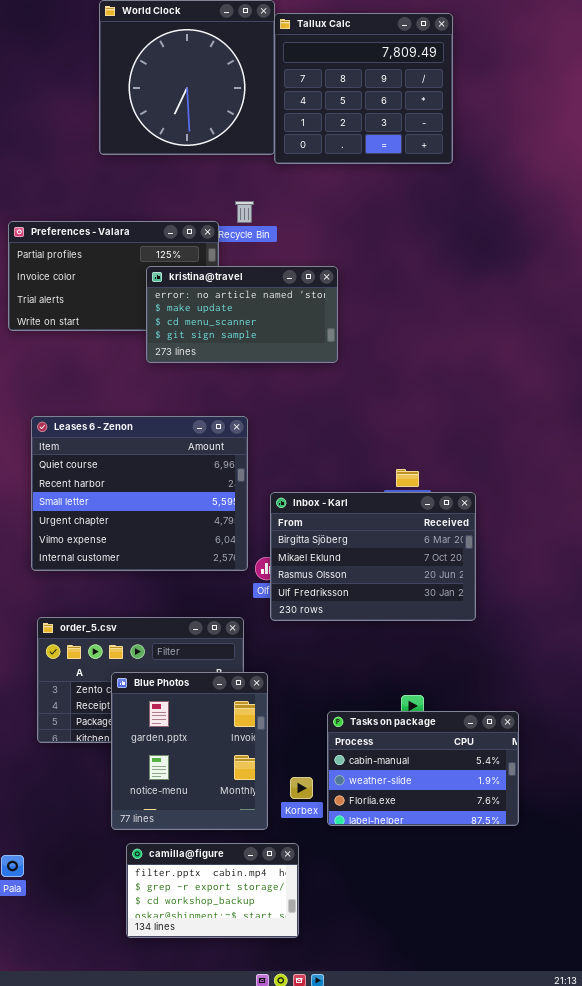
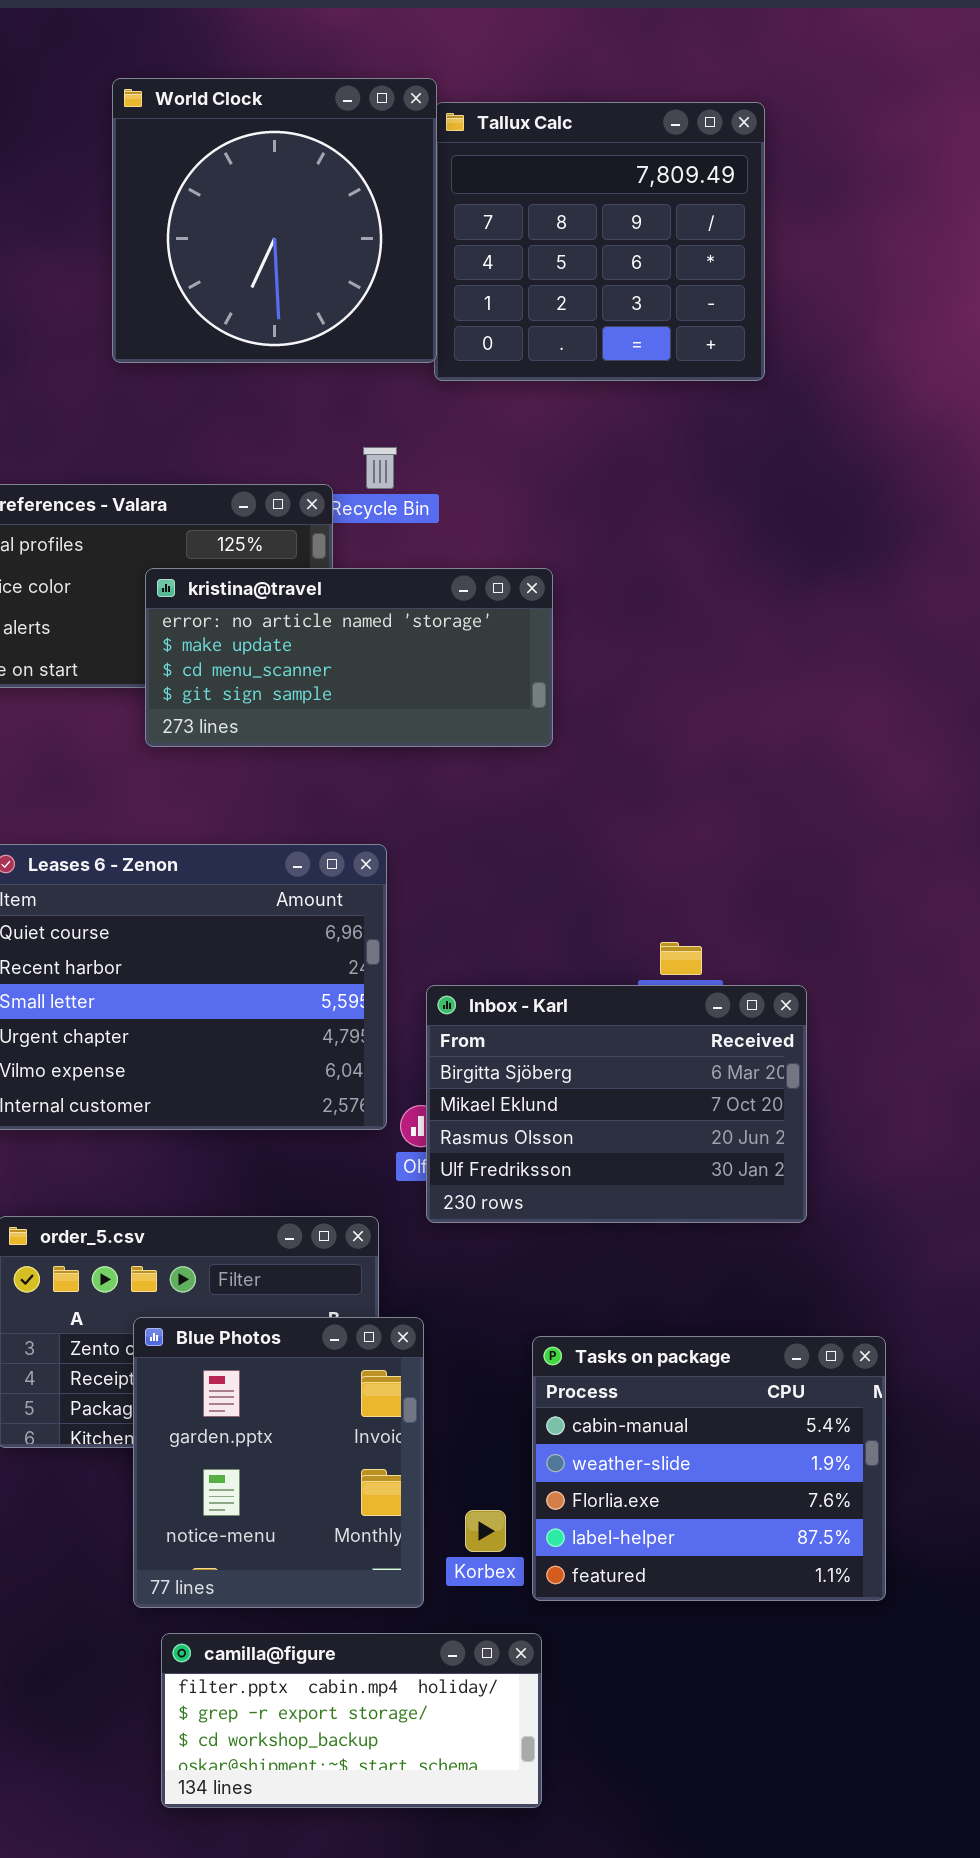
kristina@travel: [146,266,338,363] -> [145,568,553,747], resized
Tasks on package: [327,711,519,826] -> [532,1336,886,1601], resized
camilla@figure: [126,843,299,938] -> [161,1633,542,1808], resized

